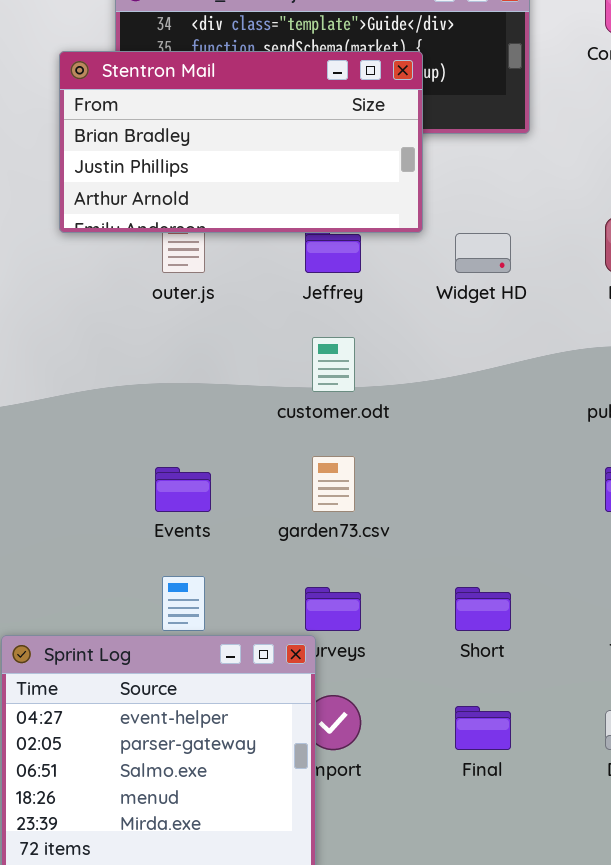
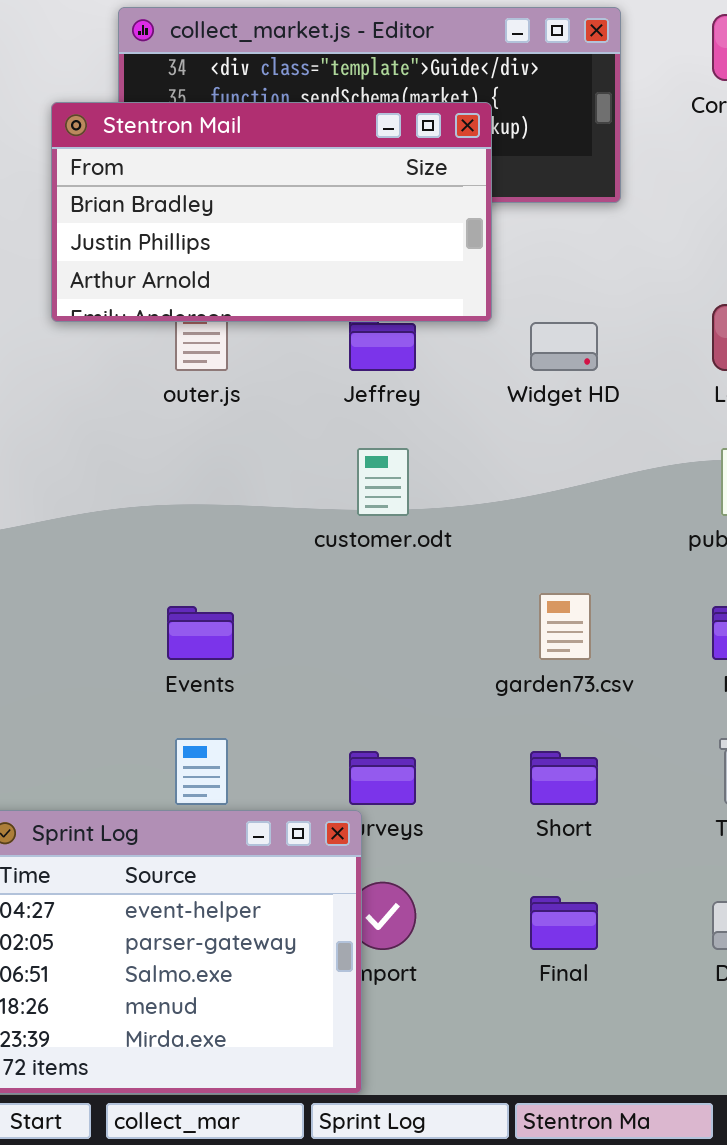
garden73.csv: [312,456,355,512] -> [539,593,591,660], moved

